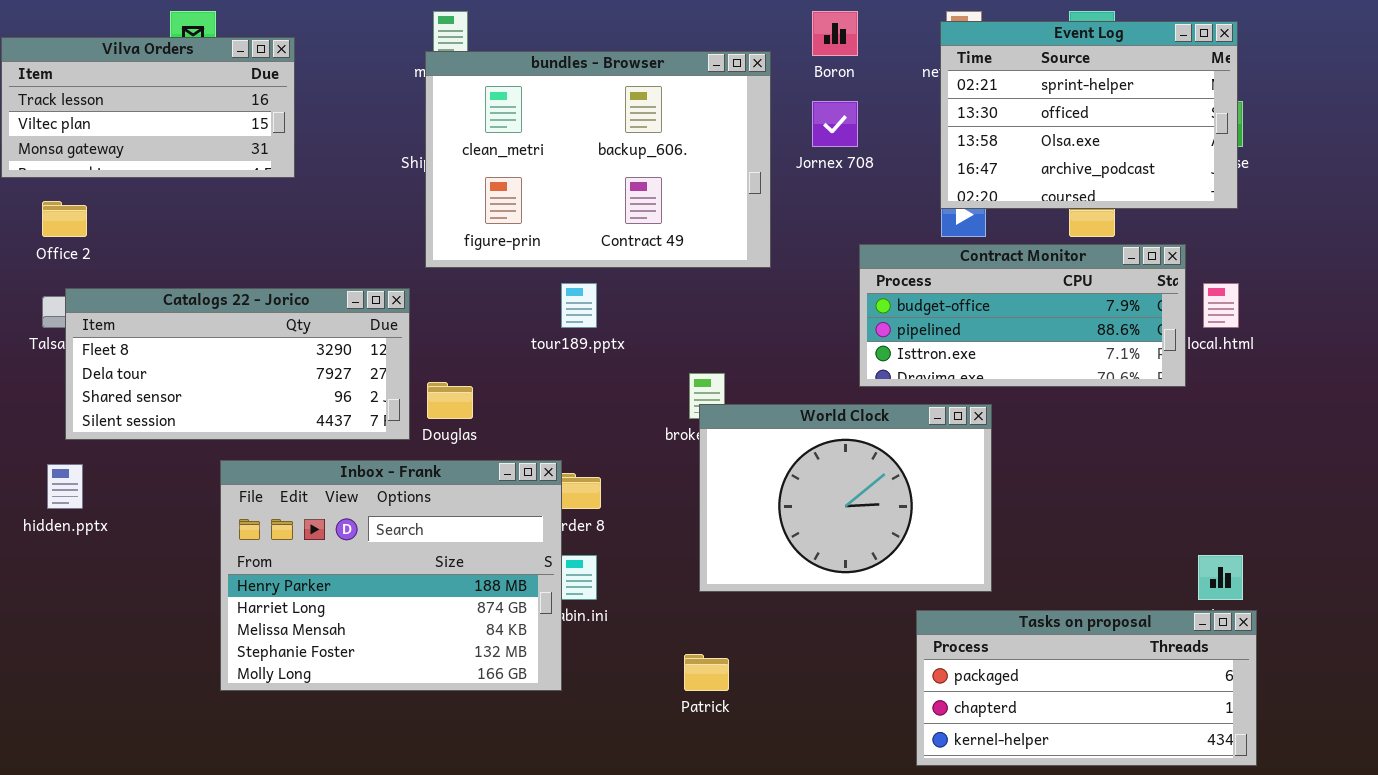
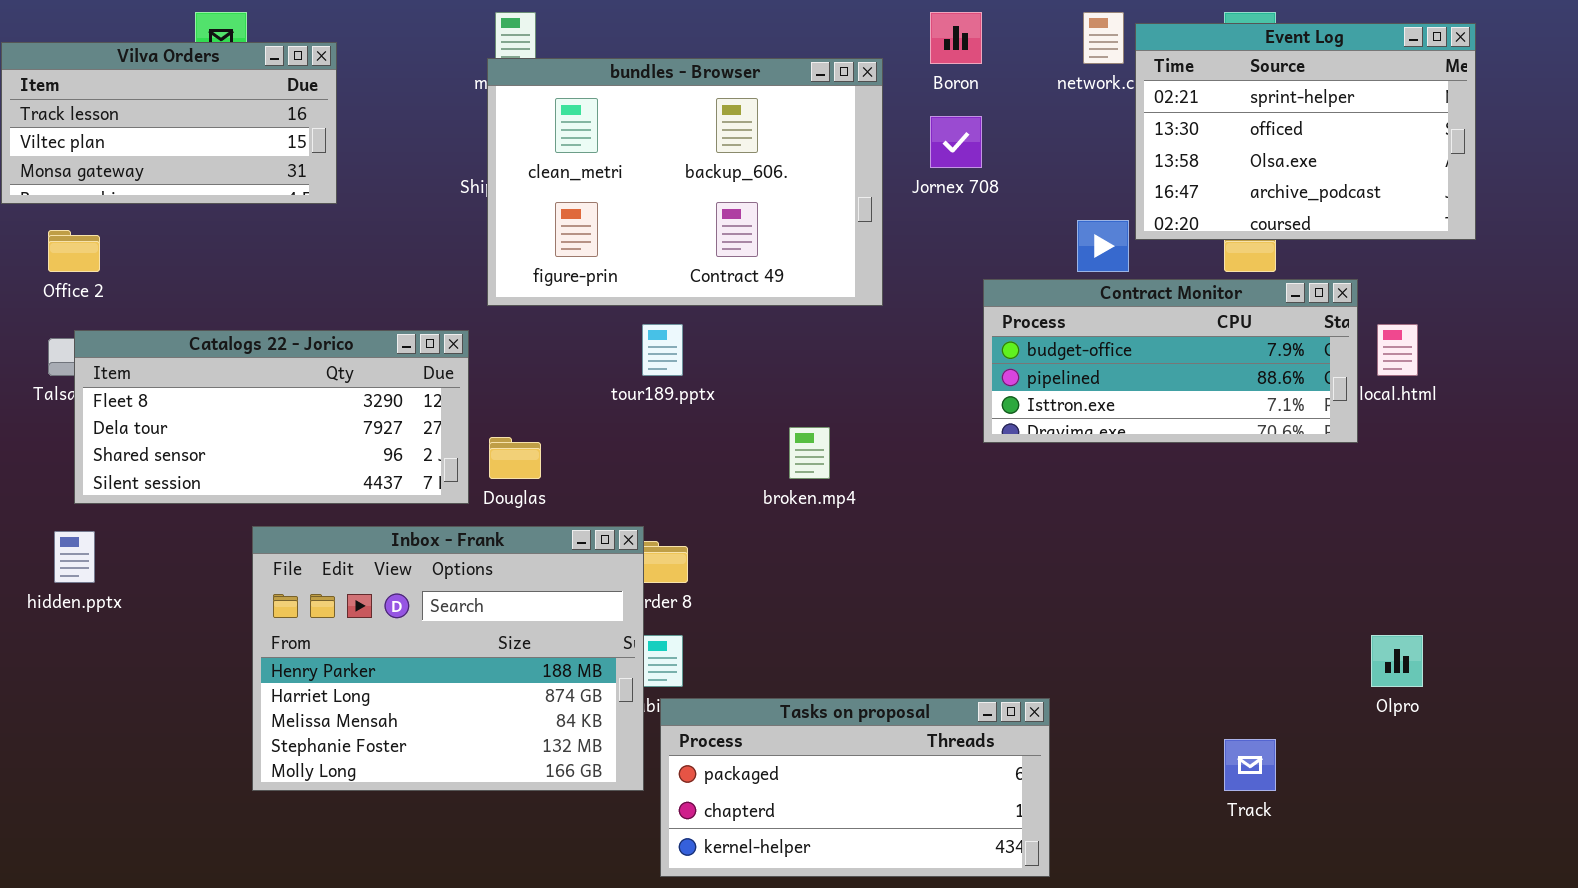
Event Log: [940,21,1238,209] -> [1135,23,1476,240], moved
World Clock: [699,404,992,592] -> none, closed
Tasks on proposal: [916,610,1257,766] -> [660,698,1050,877], moved

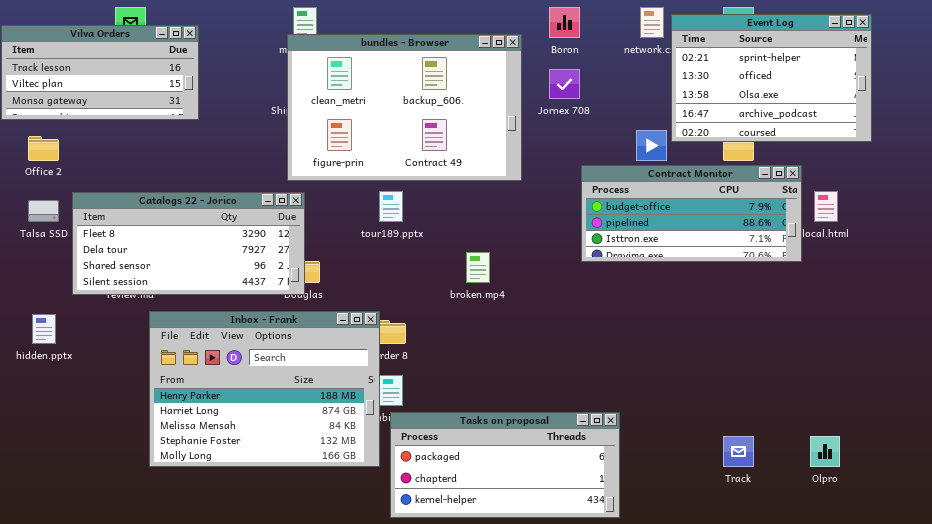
Catalogs 22 - Jorico: [74,330,469,504] -> [72,192,305,295], moved
Olpro: [1371,635,1423,687] -> [810,436,840,467], moved

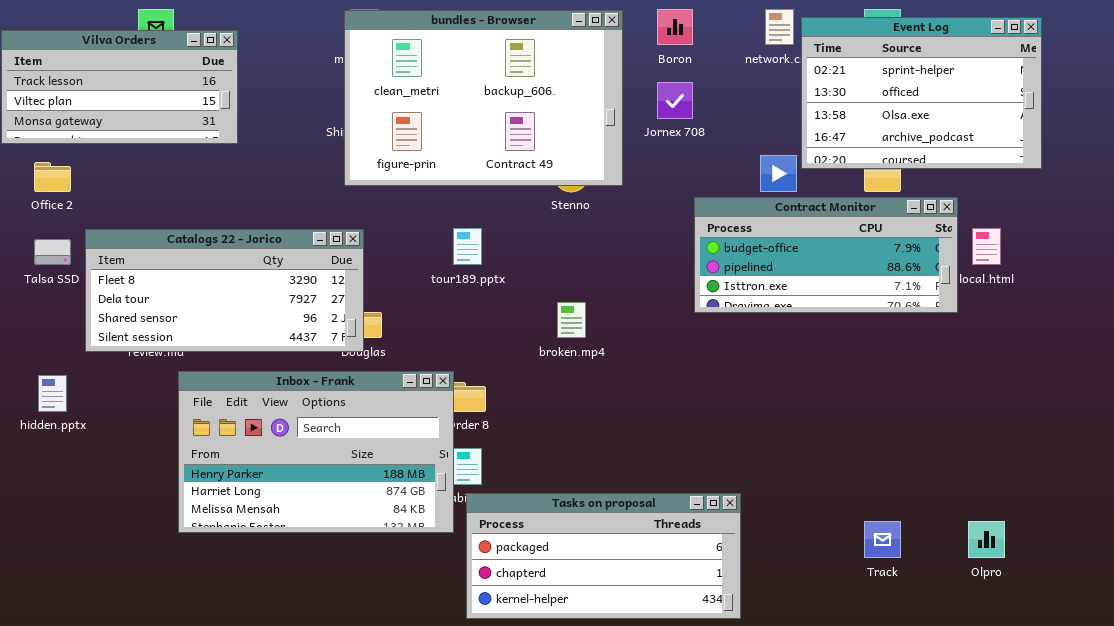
bundles - Browser: [287,34,522,181] -> [344,10,623,186], moved
Inbox - Frank: [149,311,380,467] -> [178,371,454,533], resized

